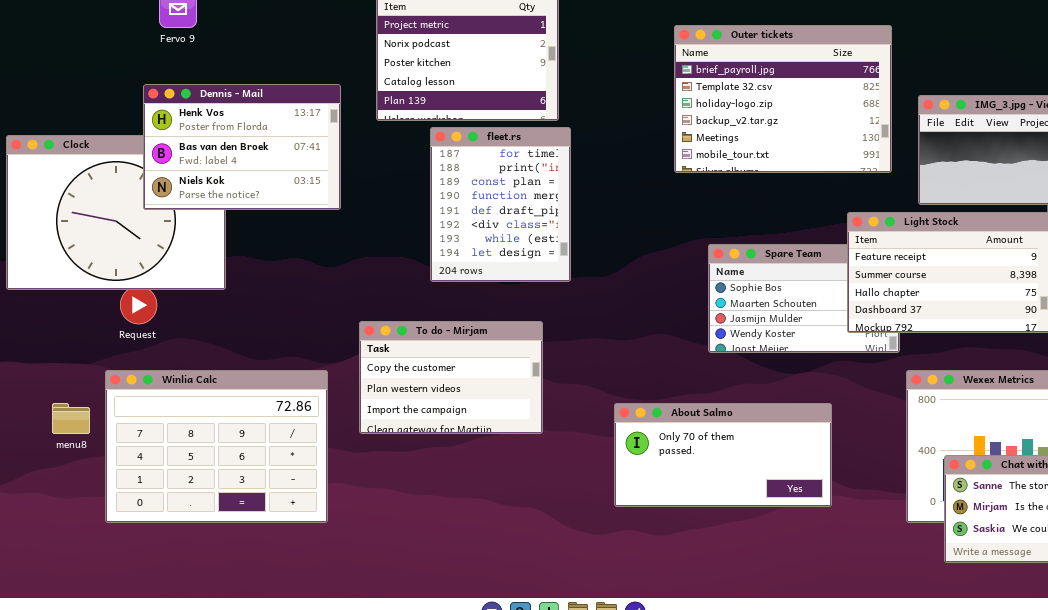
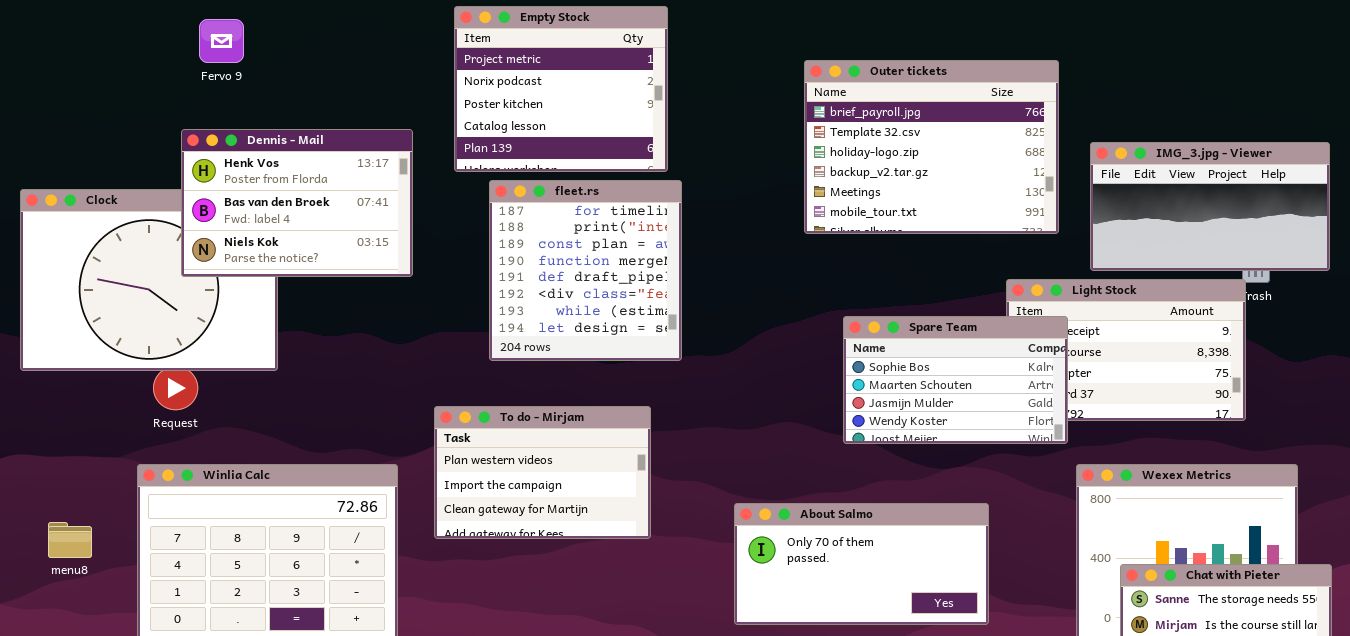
fleet.rs: [430,127,571,282] -> [489,180,682,361], resized
Spare Team: [708,244,900,353] -> [843,316,1068,444], raised
To do - Mirjam: [359,321,543,434] -> [434,406,651,539], scrolled down 1 row
menu8: [52,403,90,434] -> [48,522,92,558], moved

